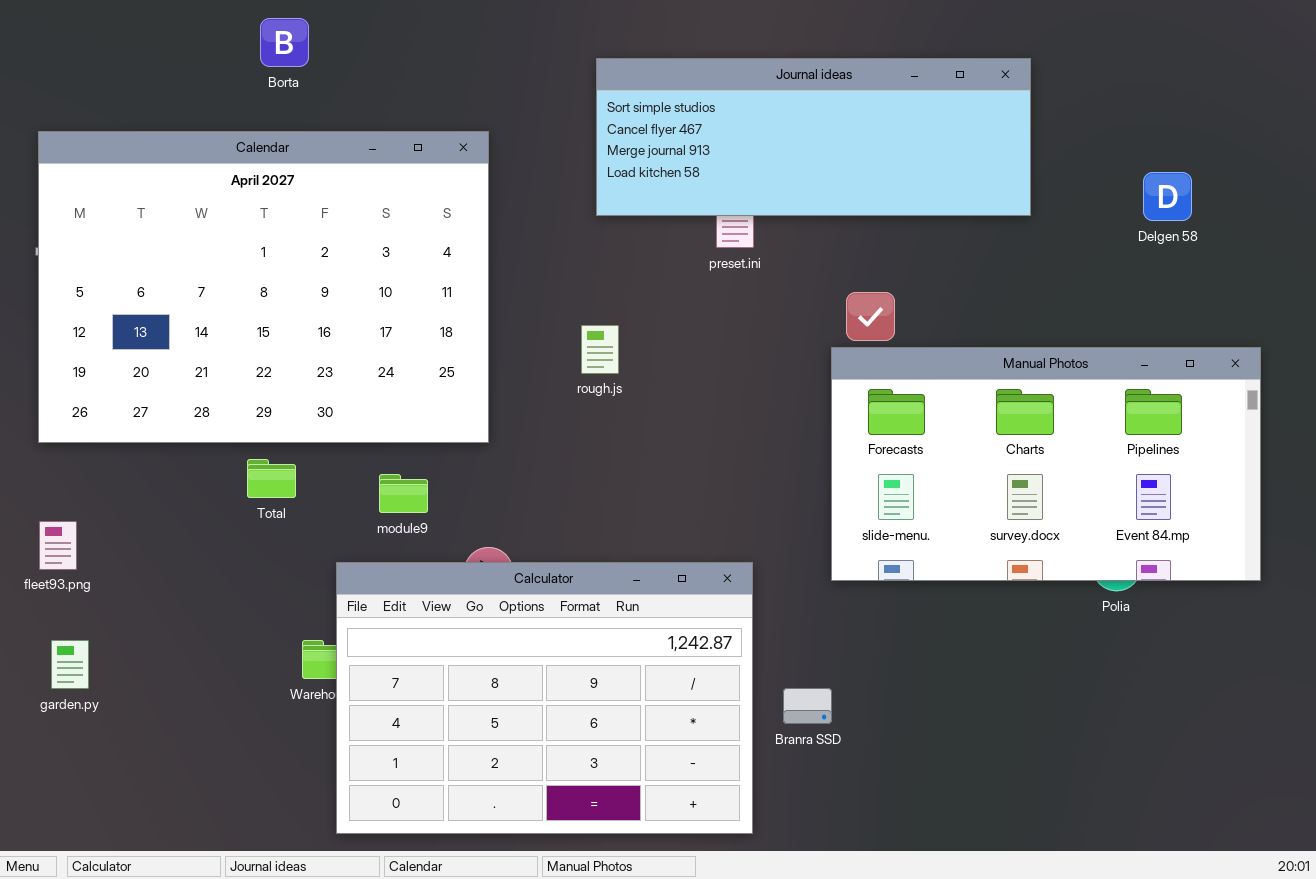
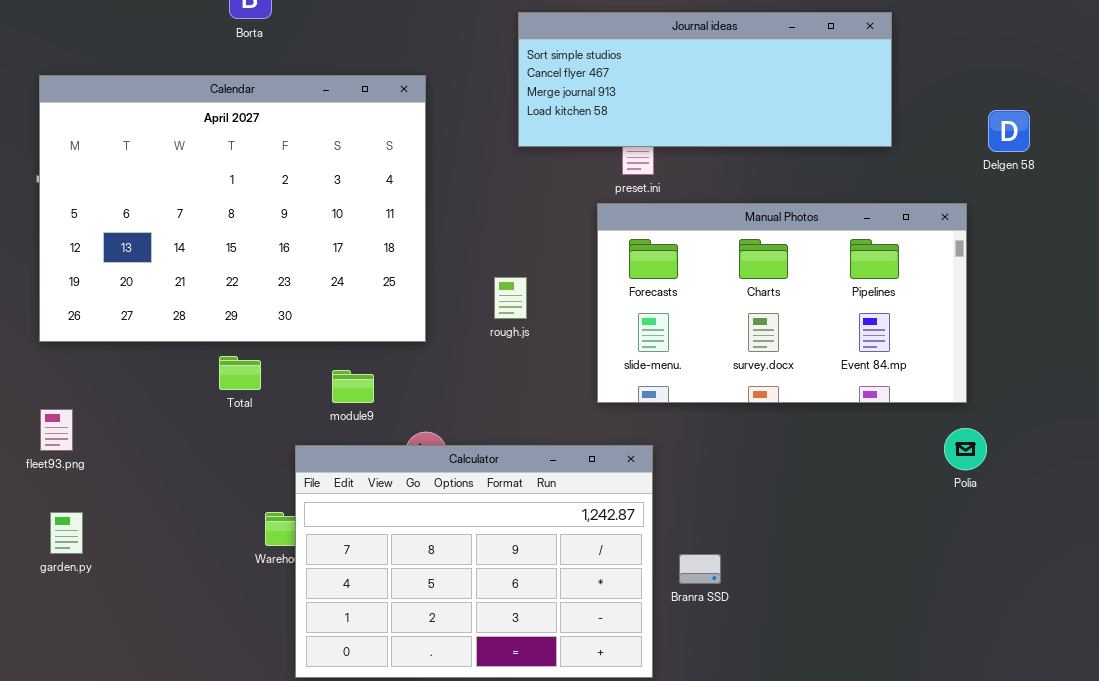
rough.js: [581,325,619,374] -> [494,277,527,319], moved
Manual Photos: [831,347,1261,581] -> [597,203,967,403], moved

